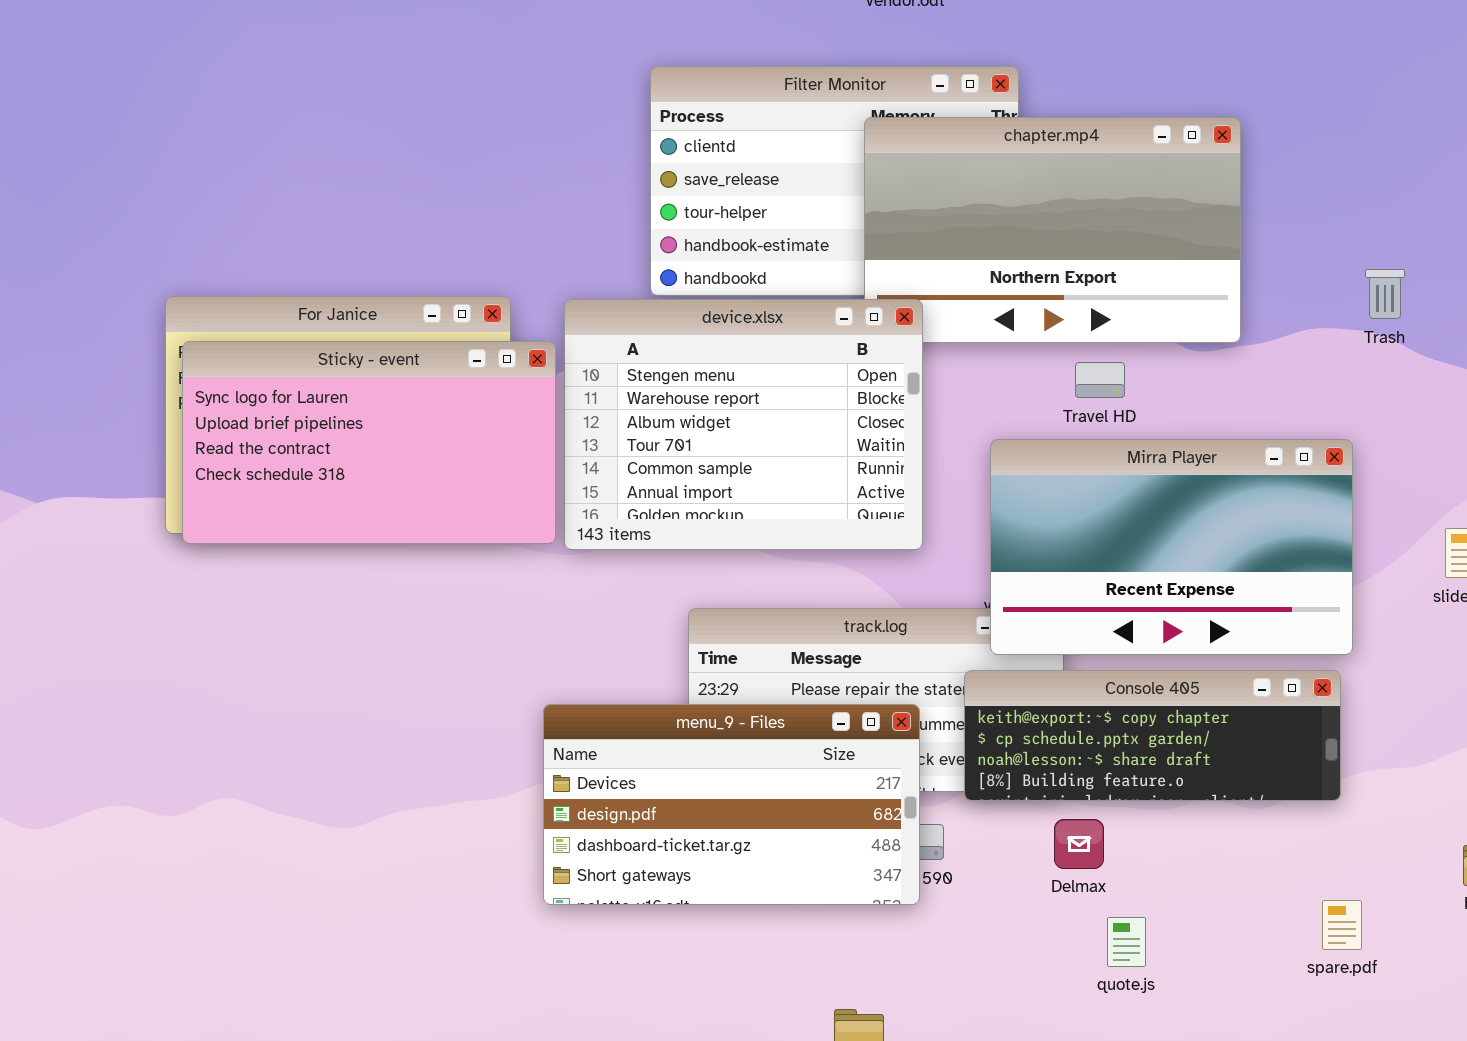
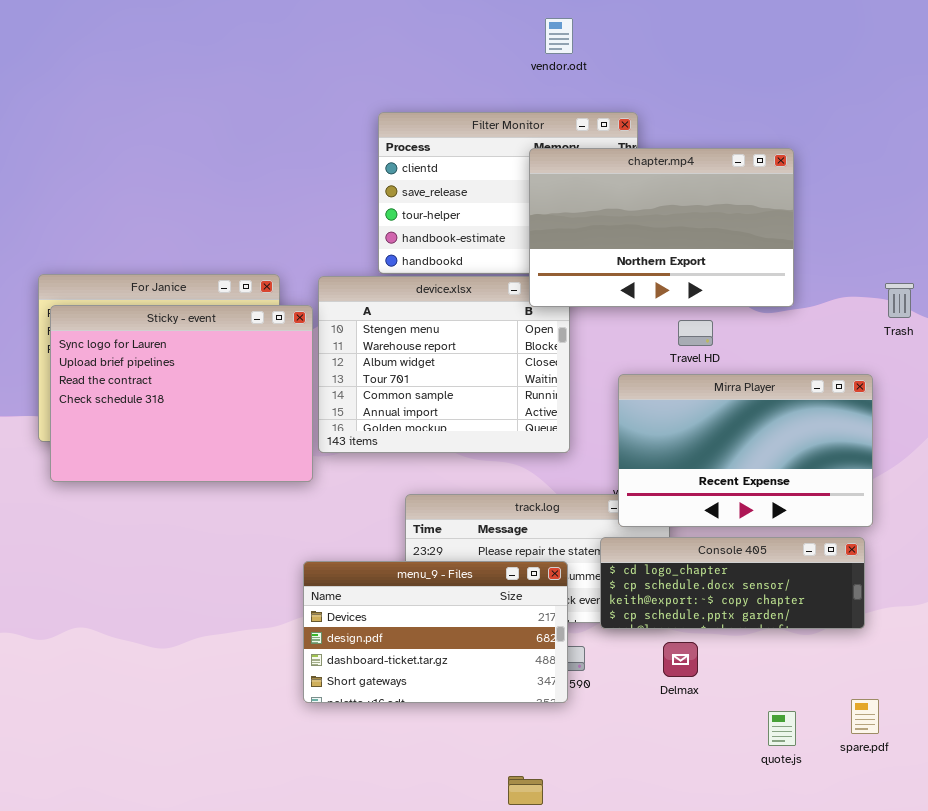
chapter.mp4: [864,117,1241,343] -> [529,148,794,307], raised
Trash: [1365,269,1405,319] -> [885,283,914,318], moved
Sticky - event: [182,341,556,544] -> [50,305,313,482], resized
Console 405: [964,670,1341,801] -> [600,537,865,629], scrolled up 2 rows
quote.js: [1107,917,1146,967] -> [768,711,796,746], moved

